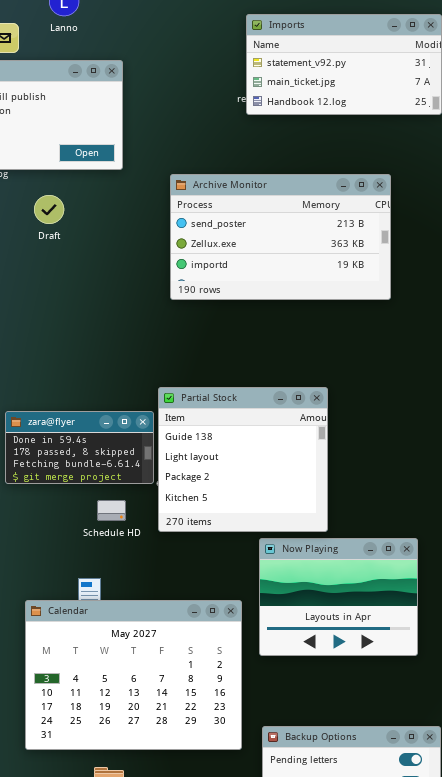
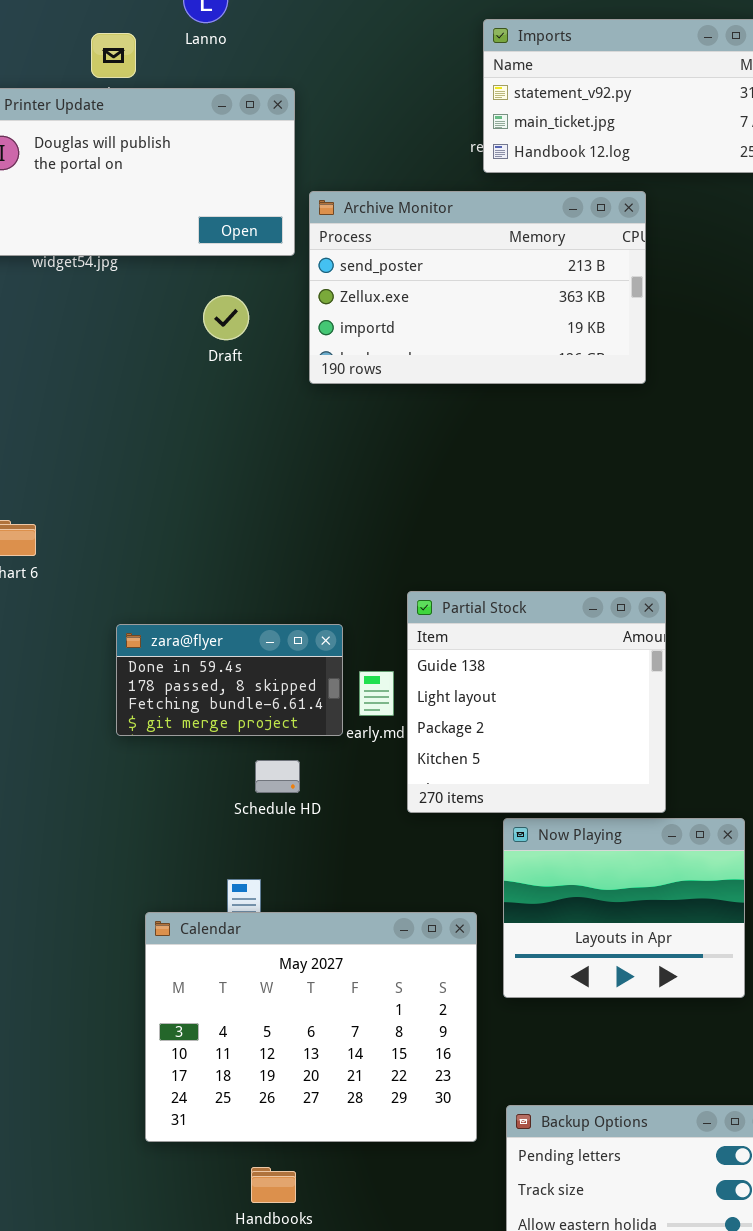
Archive Monitor: [170,174,391,300] -> [309,191,646,384], moved
Draft: [34,195,64,224] -> [203,295,249,340], moved
Partial Stock: [158,387,328,532] -> [407,591,666,813], moved

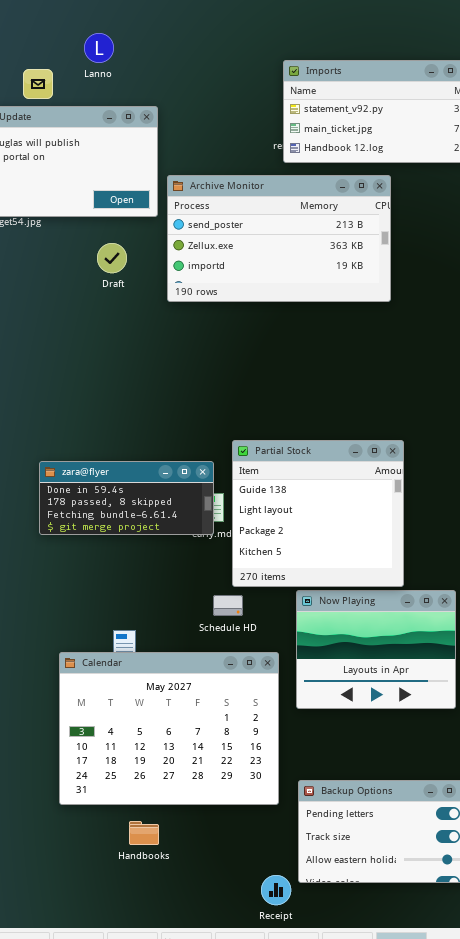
zara@flyer: [116,624,343,736] -> [39,461,214,535], resized
Schedule HD: [255,760,300,793] -> [213,595,243,616], moved

